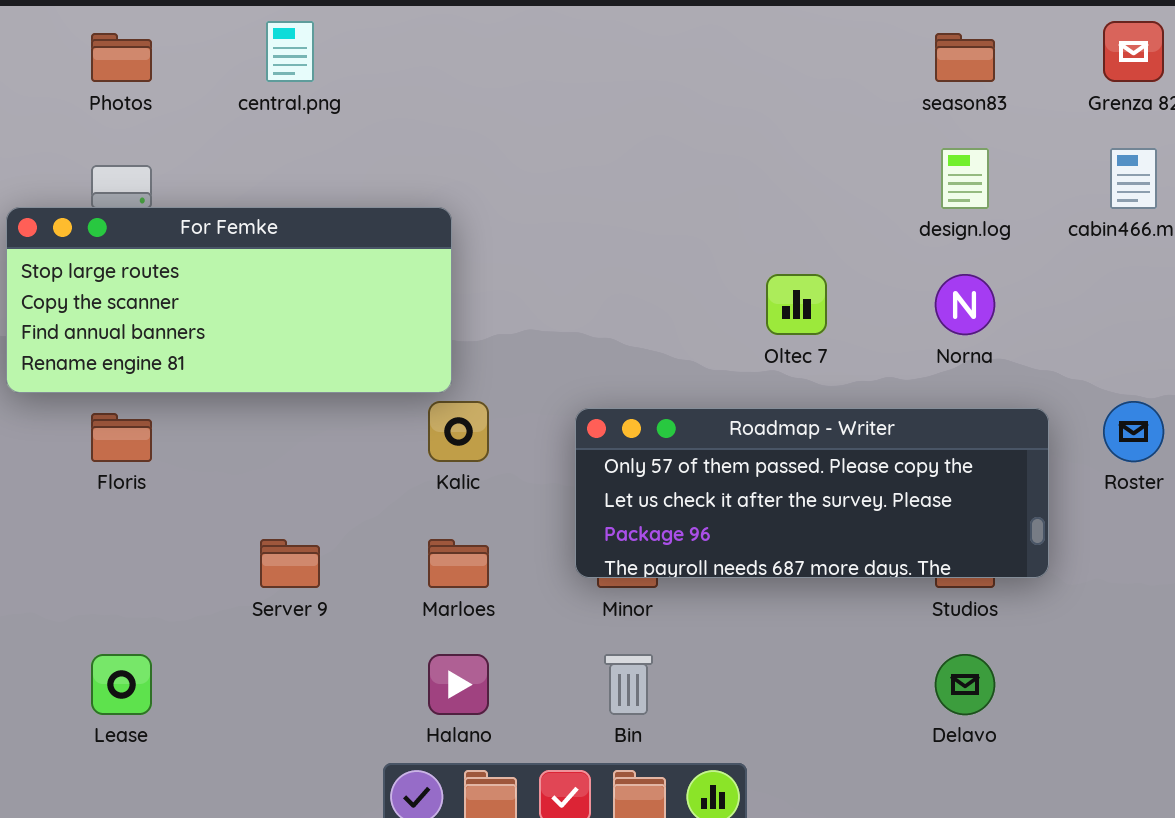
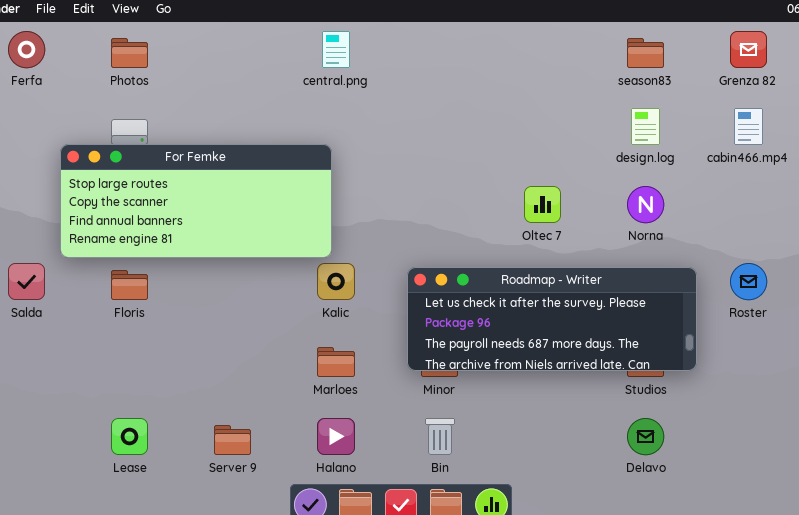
central.png: [266,21,314,82] -> [322,31,350,68], moved
Roadmap - Writer: [575,408,1049,578] -> [407,267,697,371], scrolled down 1 row
Server 9: [260,539,320,588] -> [214,425,251,455], moved

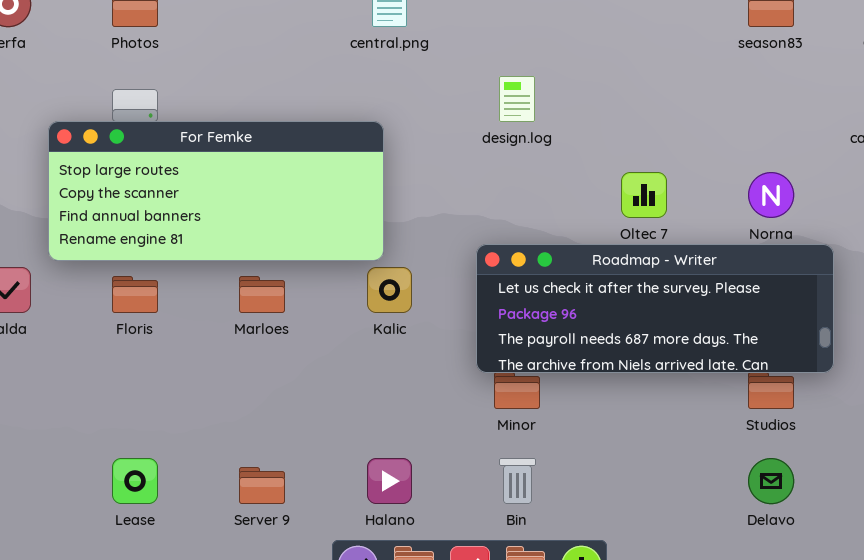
design.log: [631,108,660,145] -> [499,76,535,122], moved
Roadmap - Writer: [407,267,697,371] -> [476,244,834,373], moved
Marloes: [317,347,355,377] -> [239,276,285,313], moved

